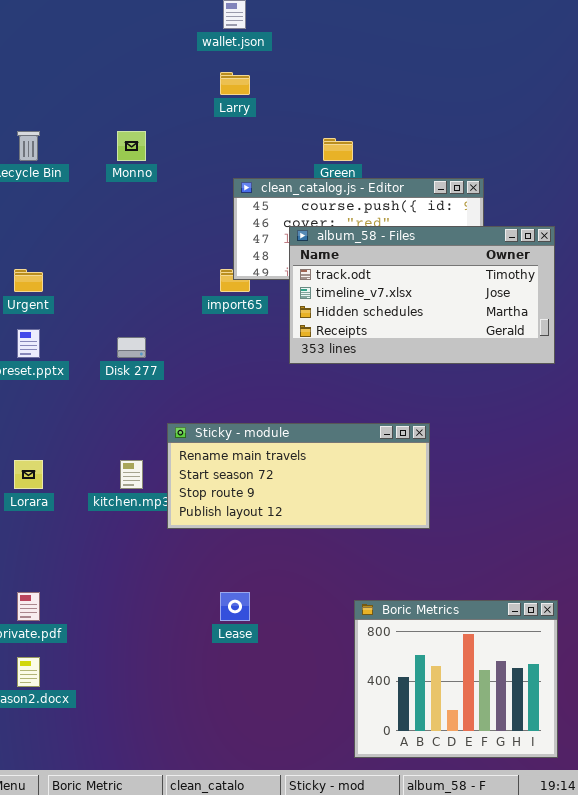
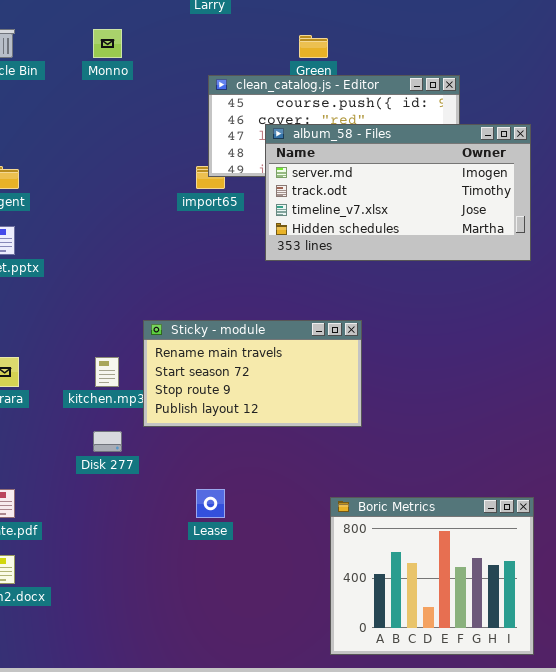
album_58 - Files: [289,226,555,364] -> [265,124,531,261], scrolled up 1 row
Disk 277: [117,337,146,358] -> [93,431,122,452], moved
Sticky - module: [167,423,430,529] -> [143,320,362,427], resized

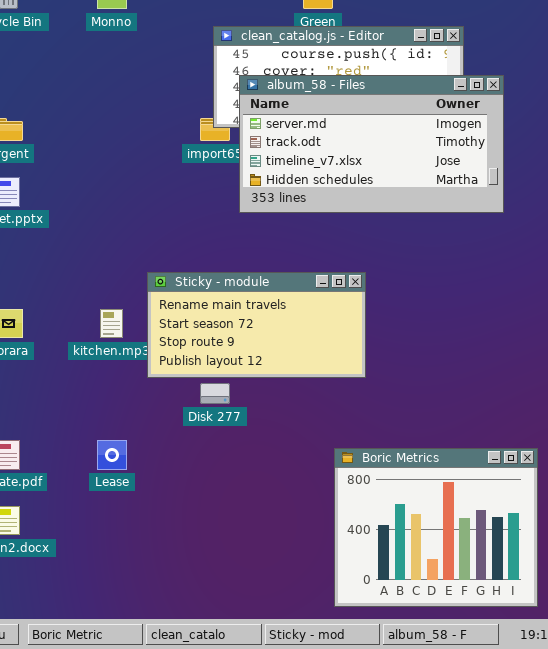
album_58 - Files: [265,124,531,261] -> [239,75,504,213], moved
Disk 277: [93,431,122,452] -> [200,383,230,404], moved
Lease: [196,489,225,518] -> [97,440,127,470], moved

